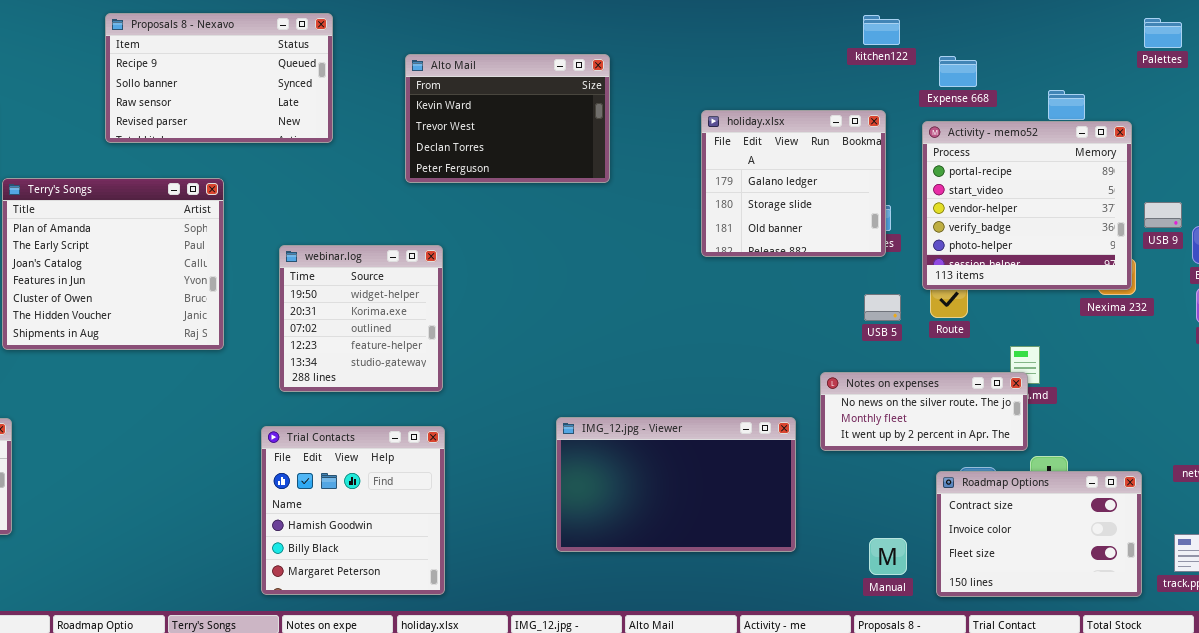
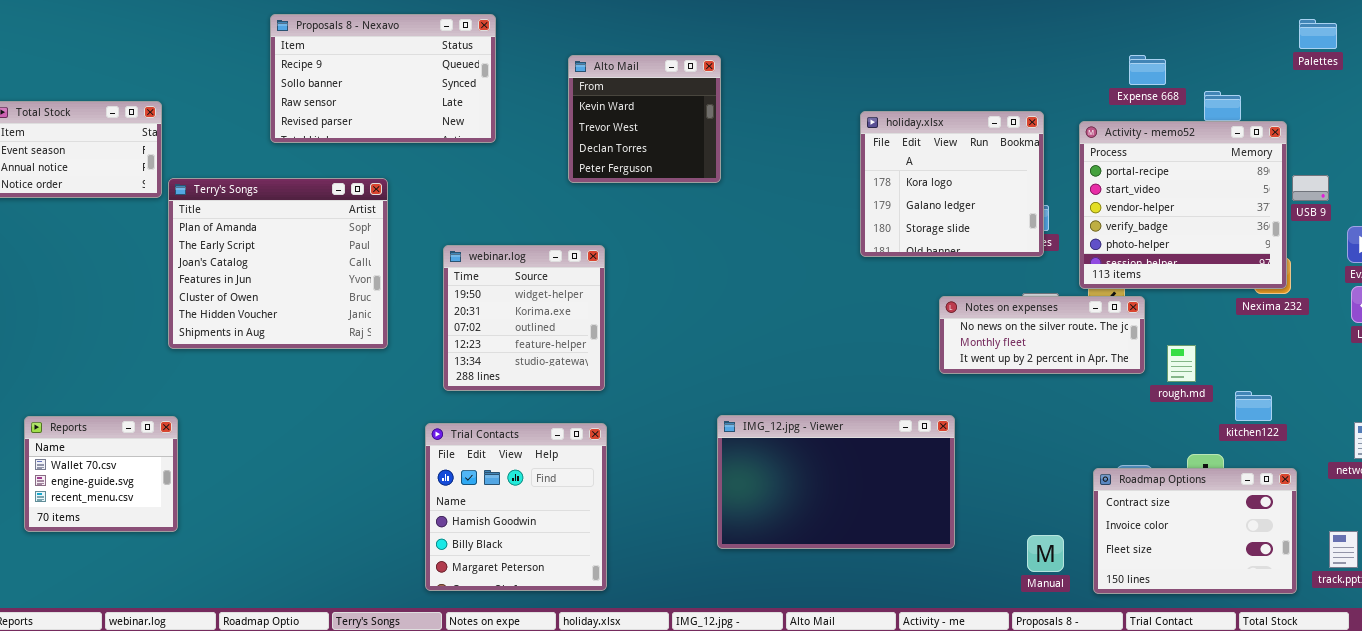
kitchen122: [863,15,900,45] -> [1235,391,1272,421], moved
Alto Mail: [405,54,610,183] -> [568,55,721,183], resized
Expense 668: [939,56,977,87] -> [1129,55,1166,85], moved
holiday.xlsx: [701,110,886,257] -> [860,111,1044,257], scrolled up 1 row
USB 9: [1144,202,1182,228] -> [1292,175,1329,201], moved
Notes on expenses: [820,372,1028,451] -> [939,296,1145,374], moved

